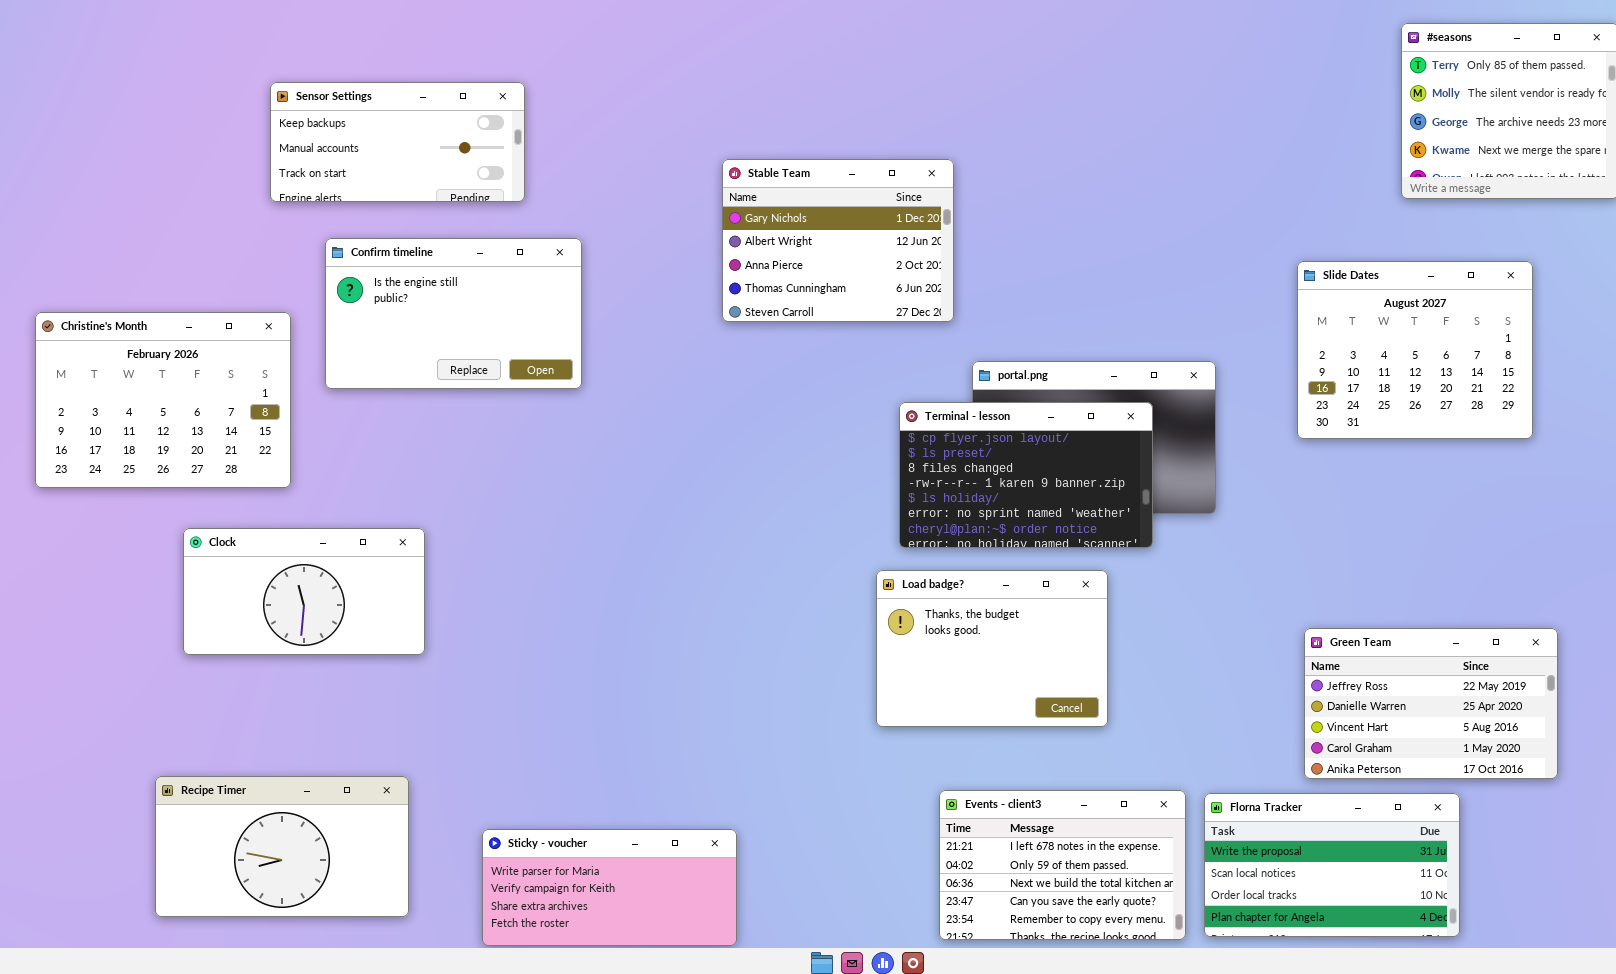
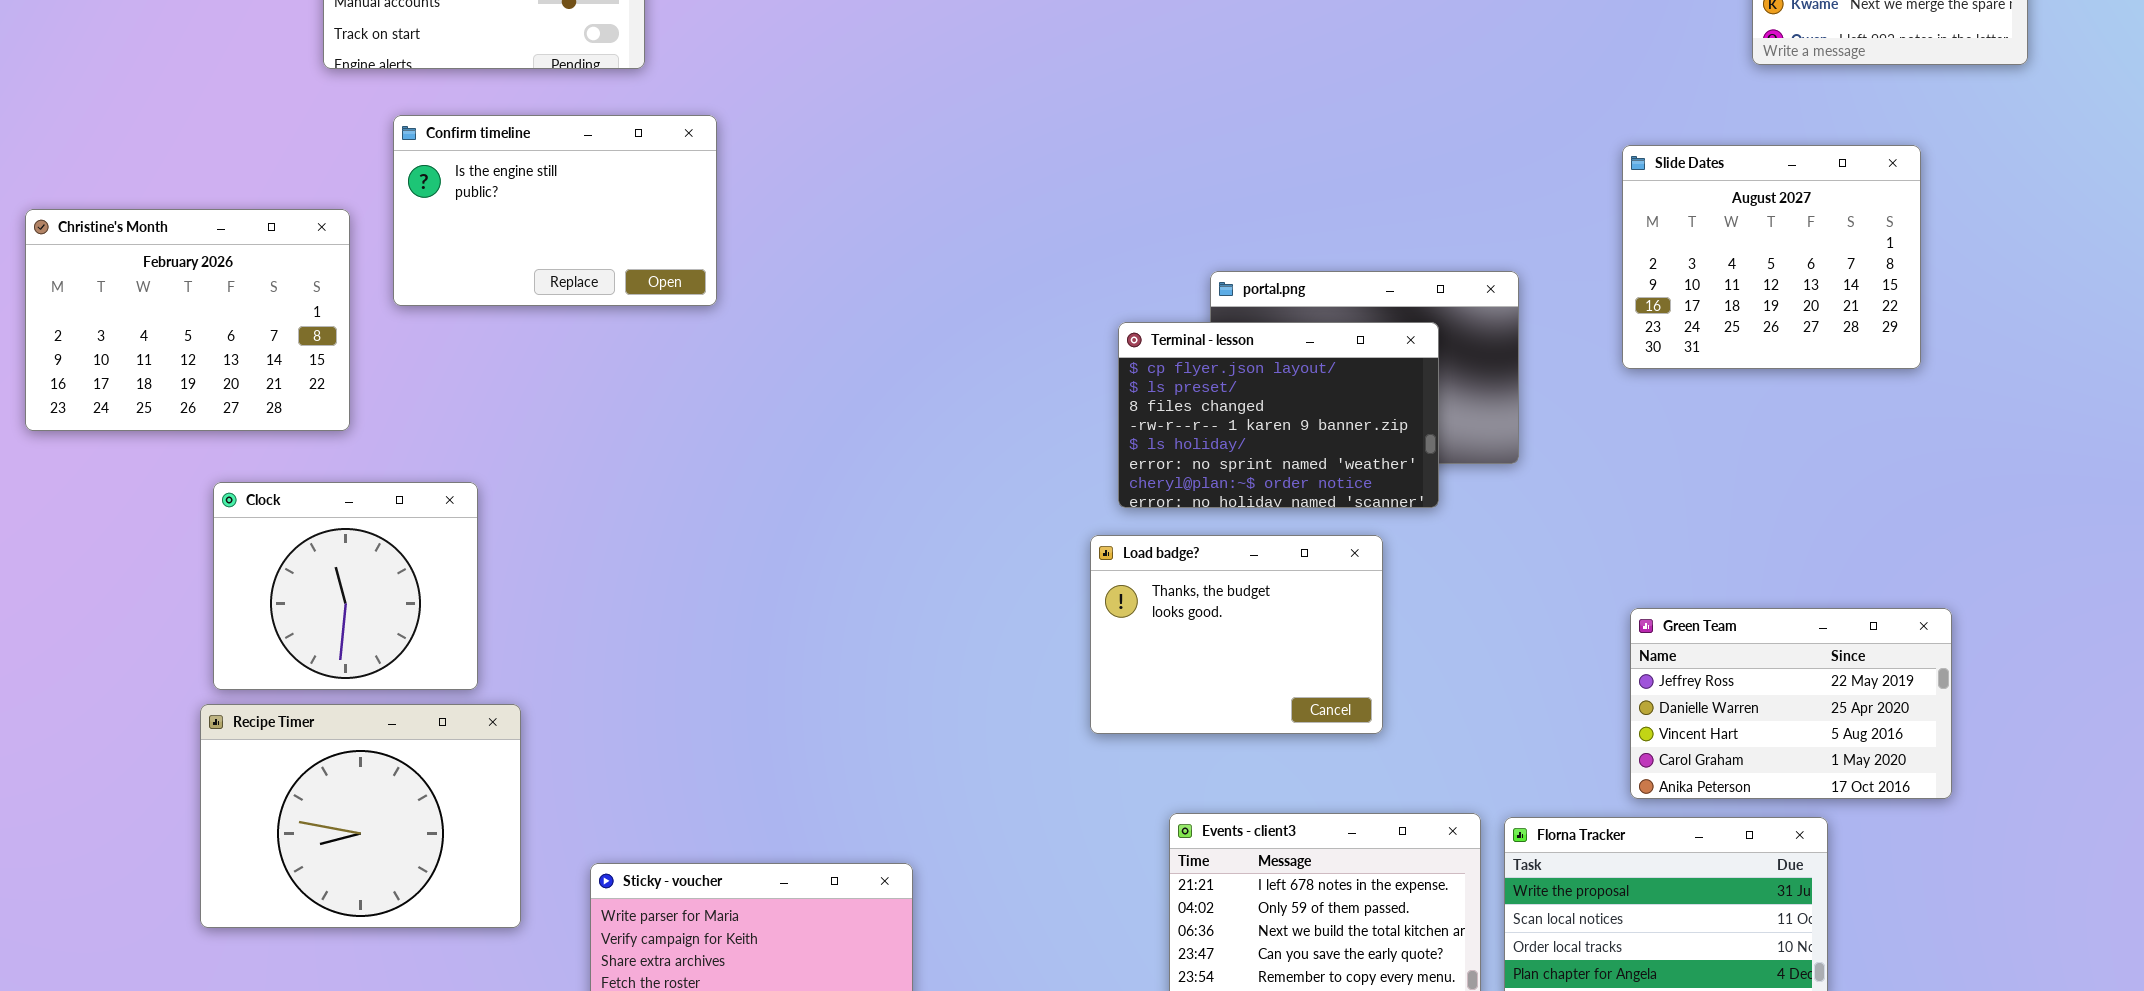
Stable Team: [722,159,954,322] -> none, closed
Clock: [183,528,425,655] -> [213,482,478,690], resized
Recipe Timer: [155,776,409,917] -> [200,704,521,928], moved, resized

